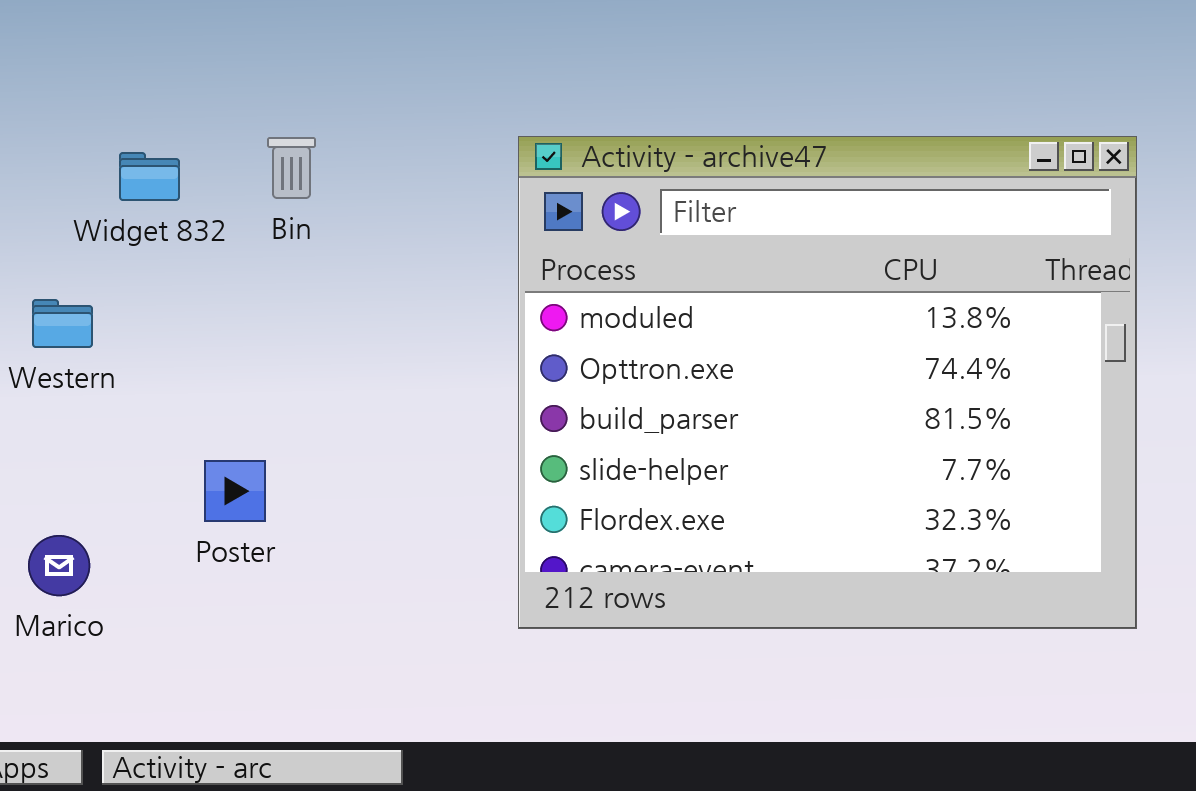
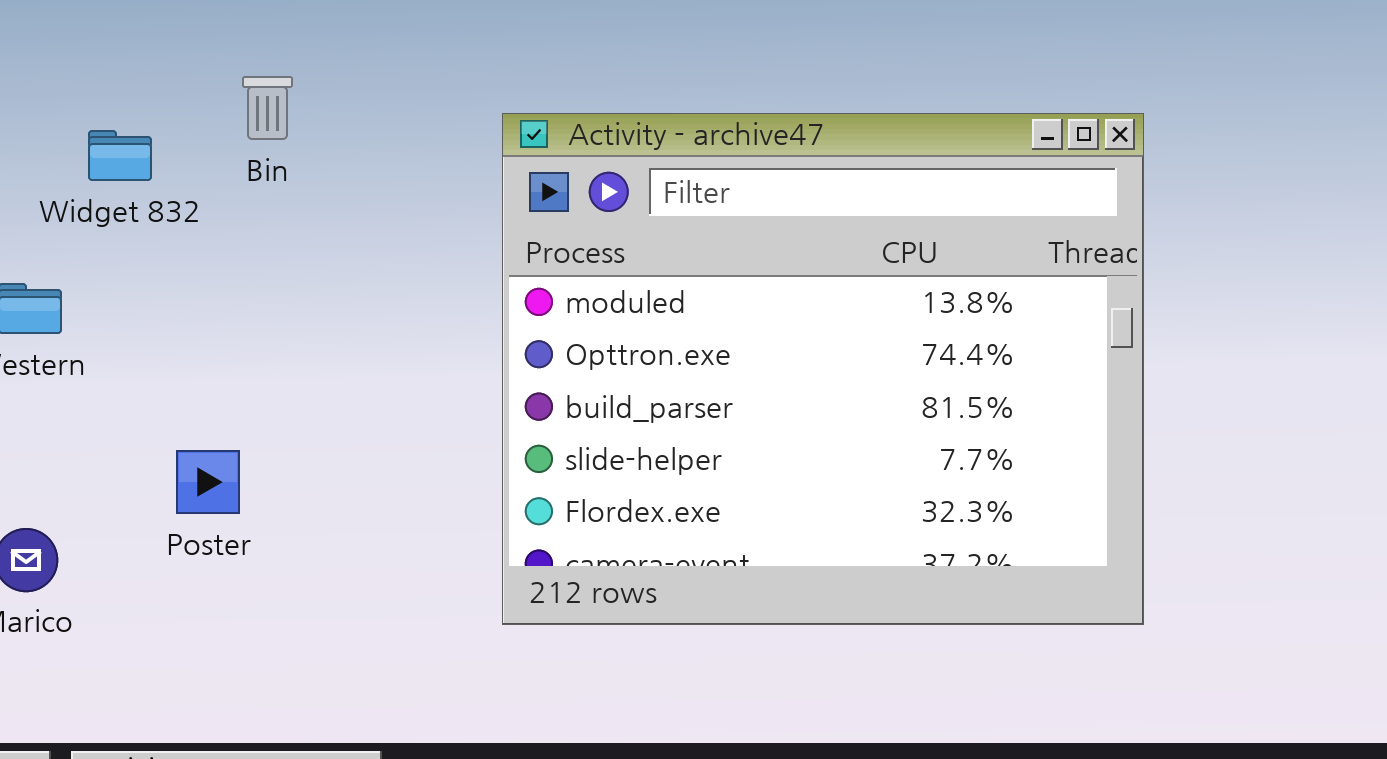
Bin: [267,137,316,199] -> [242,76,293,140], moved

